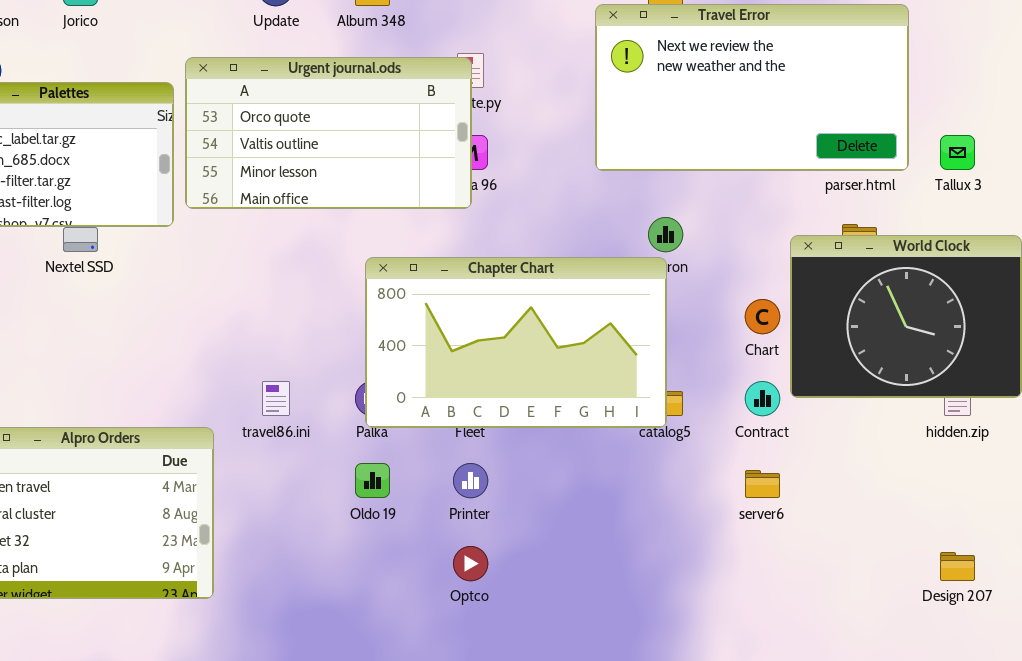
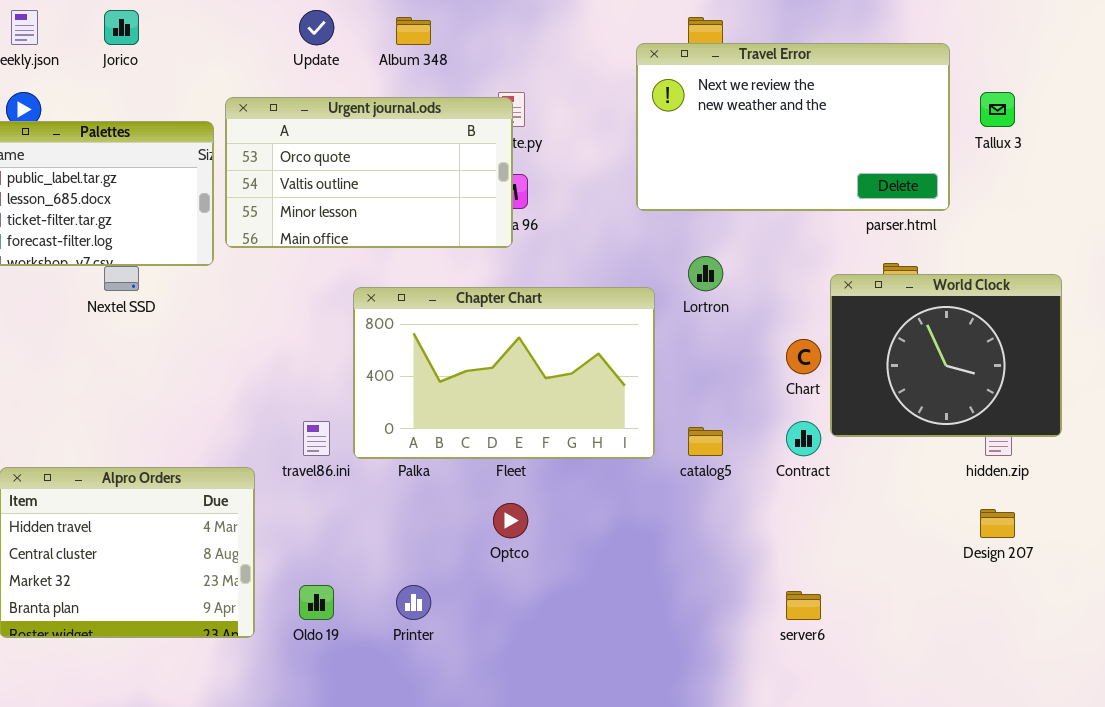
Tallux 3: [940,135,975,170] -> [980,92,1015,127], moved
Chapter Chart: [365,257,667,428] -> [353,287,655,459], moved
Oldo 19: [355,463,390,498] -> [299,585,334,620], moved
Printer: [453,463,488,498] -> [396,585,431,620], moved
server6: [745,470,780,498] -> [786,591,821,620], moved
Optco: [453,546,488,581] -> [493,503,528,538], moved
Design 207: [940,552,975,581] -> [980,509,1015,538], moved

